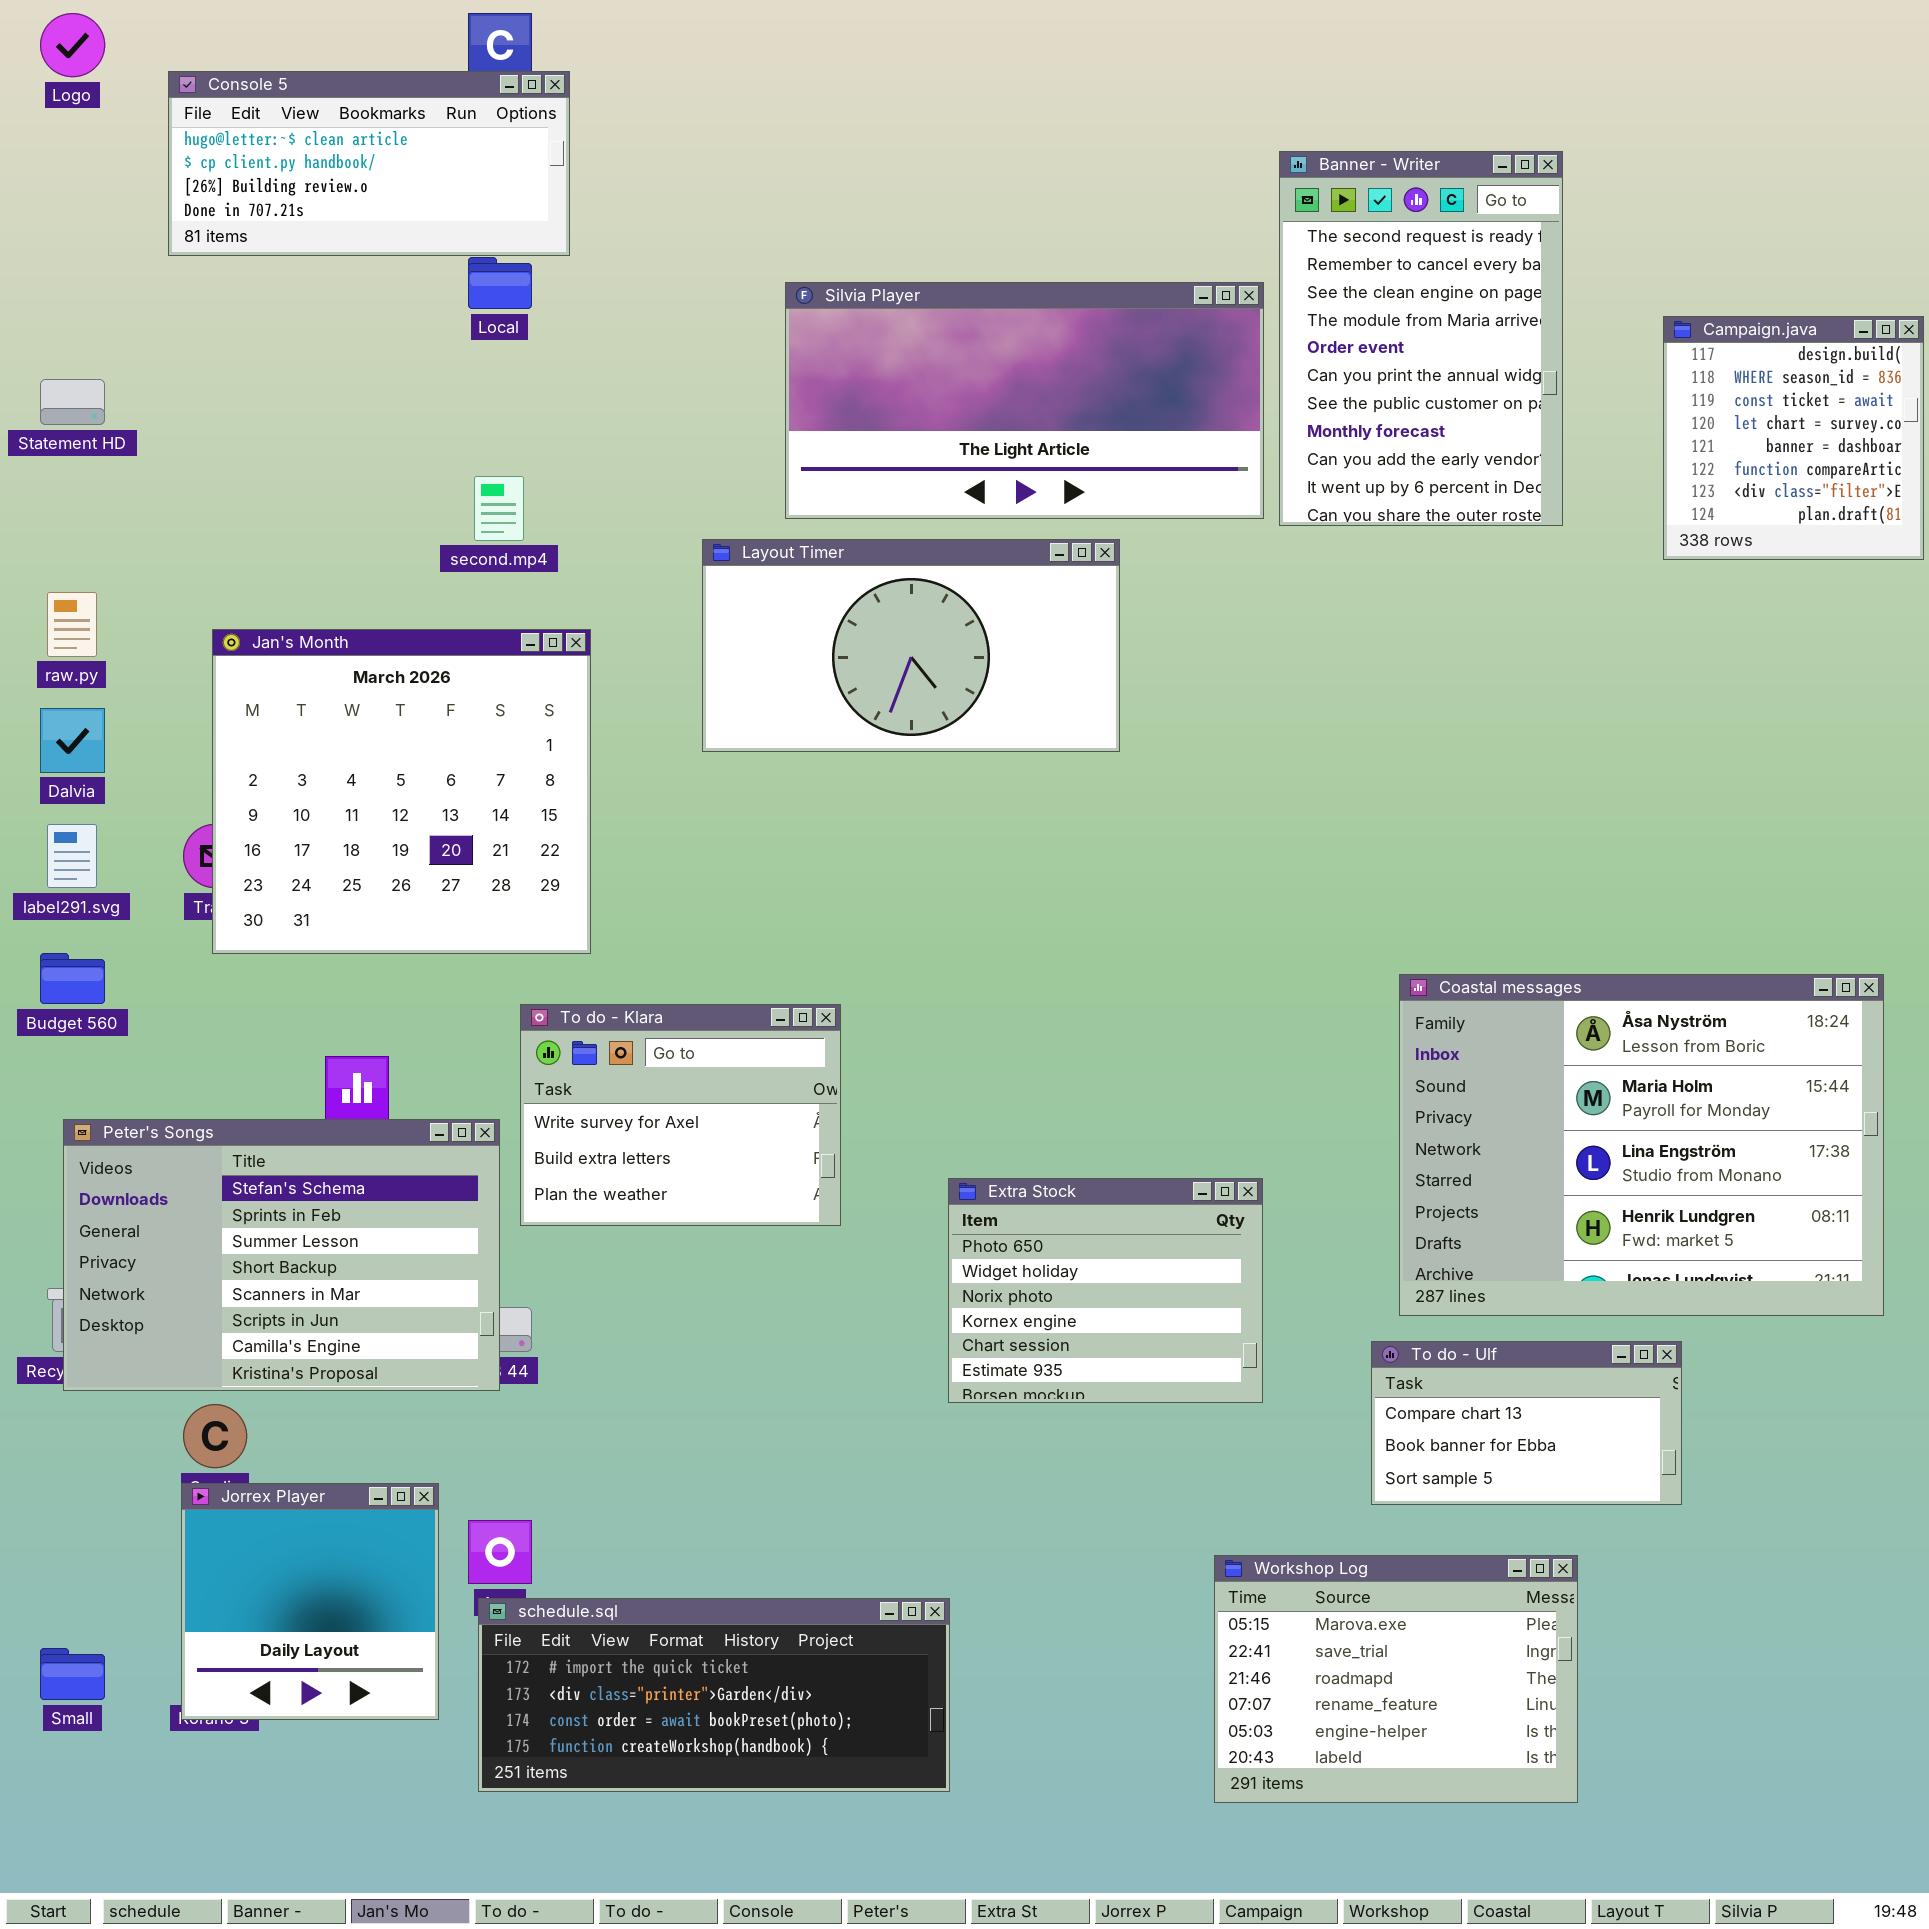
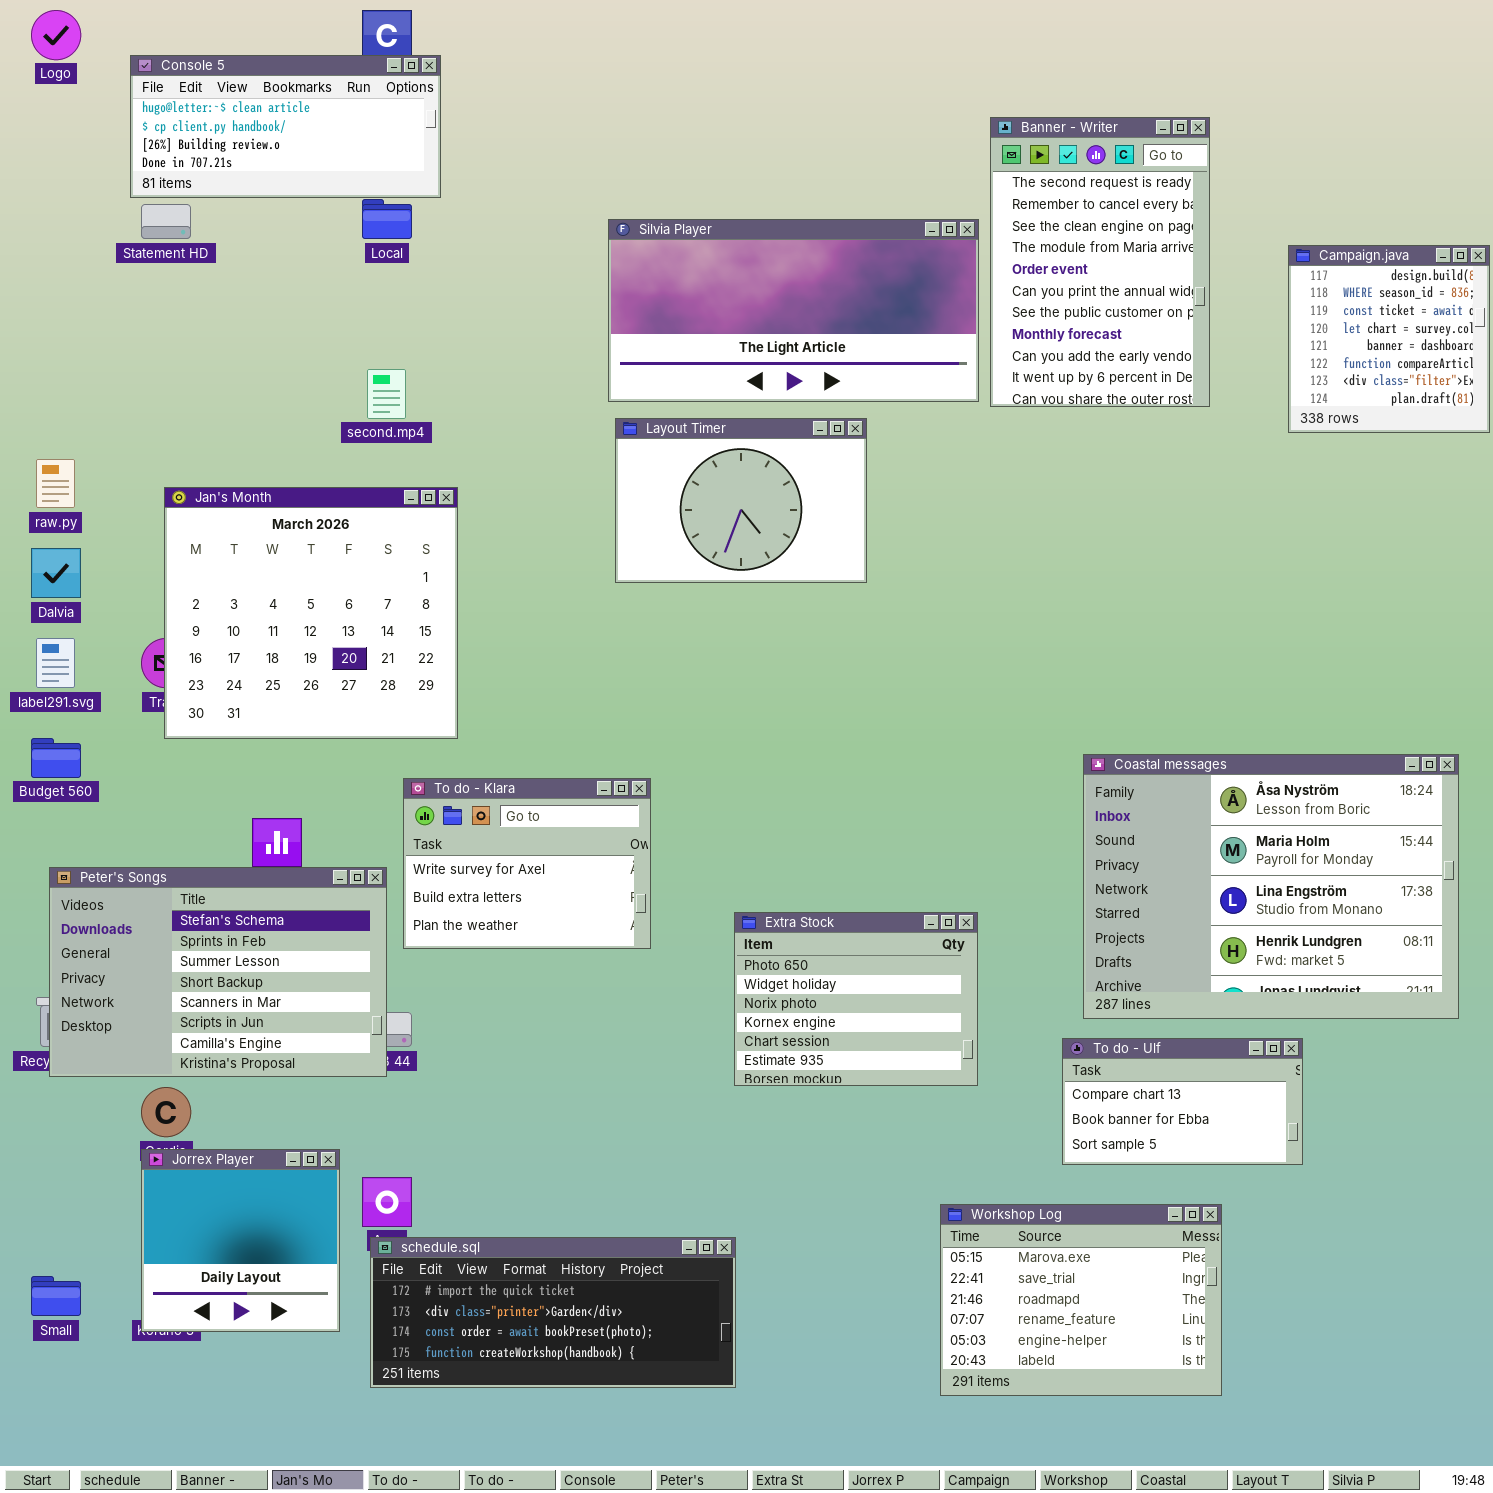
Statement HD: [40,379,105,425] -> [141,204,191,239], moved
Layout Timer: [702,539,1120,752] -> [615,418,867,583], resized

